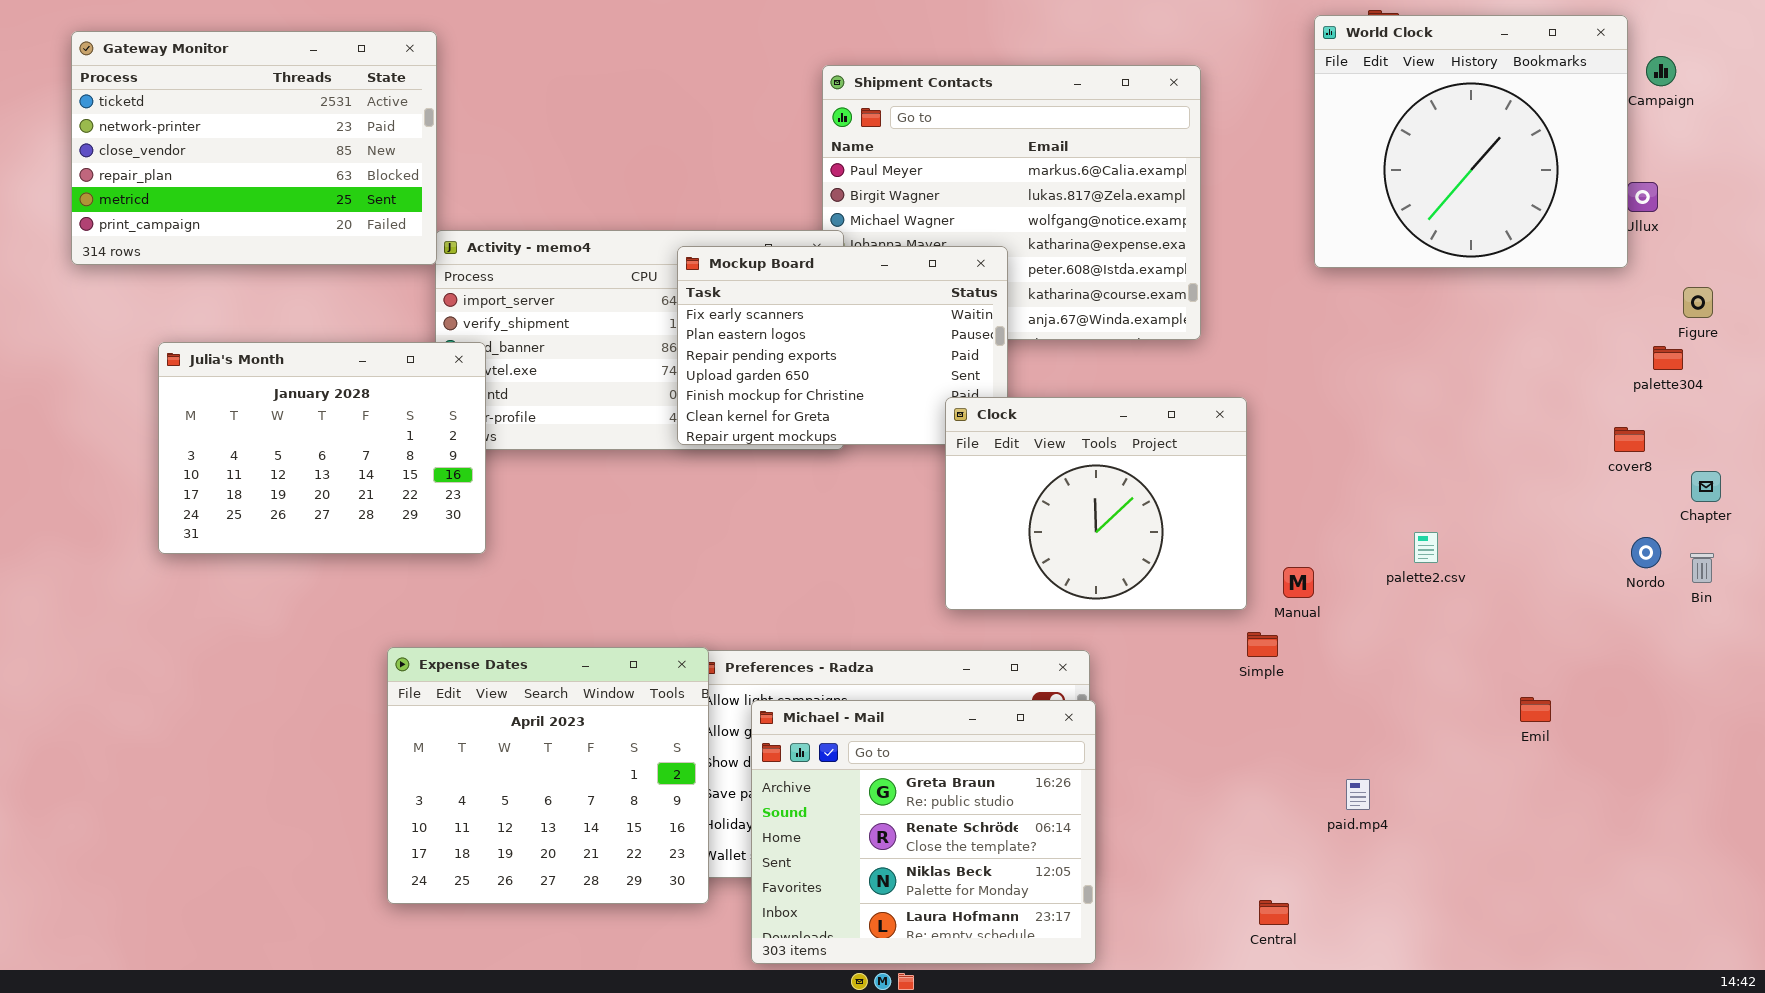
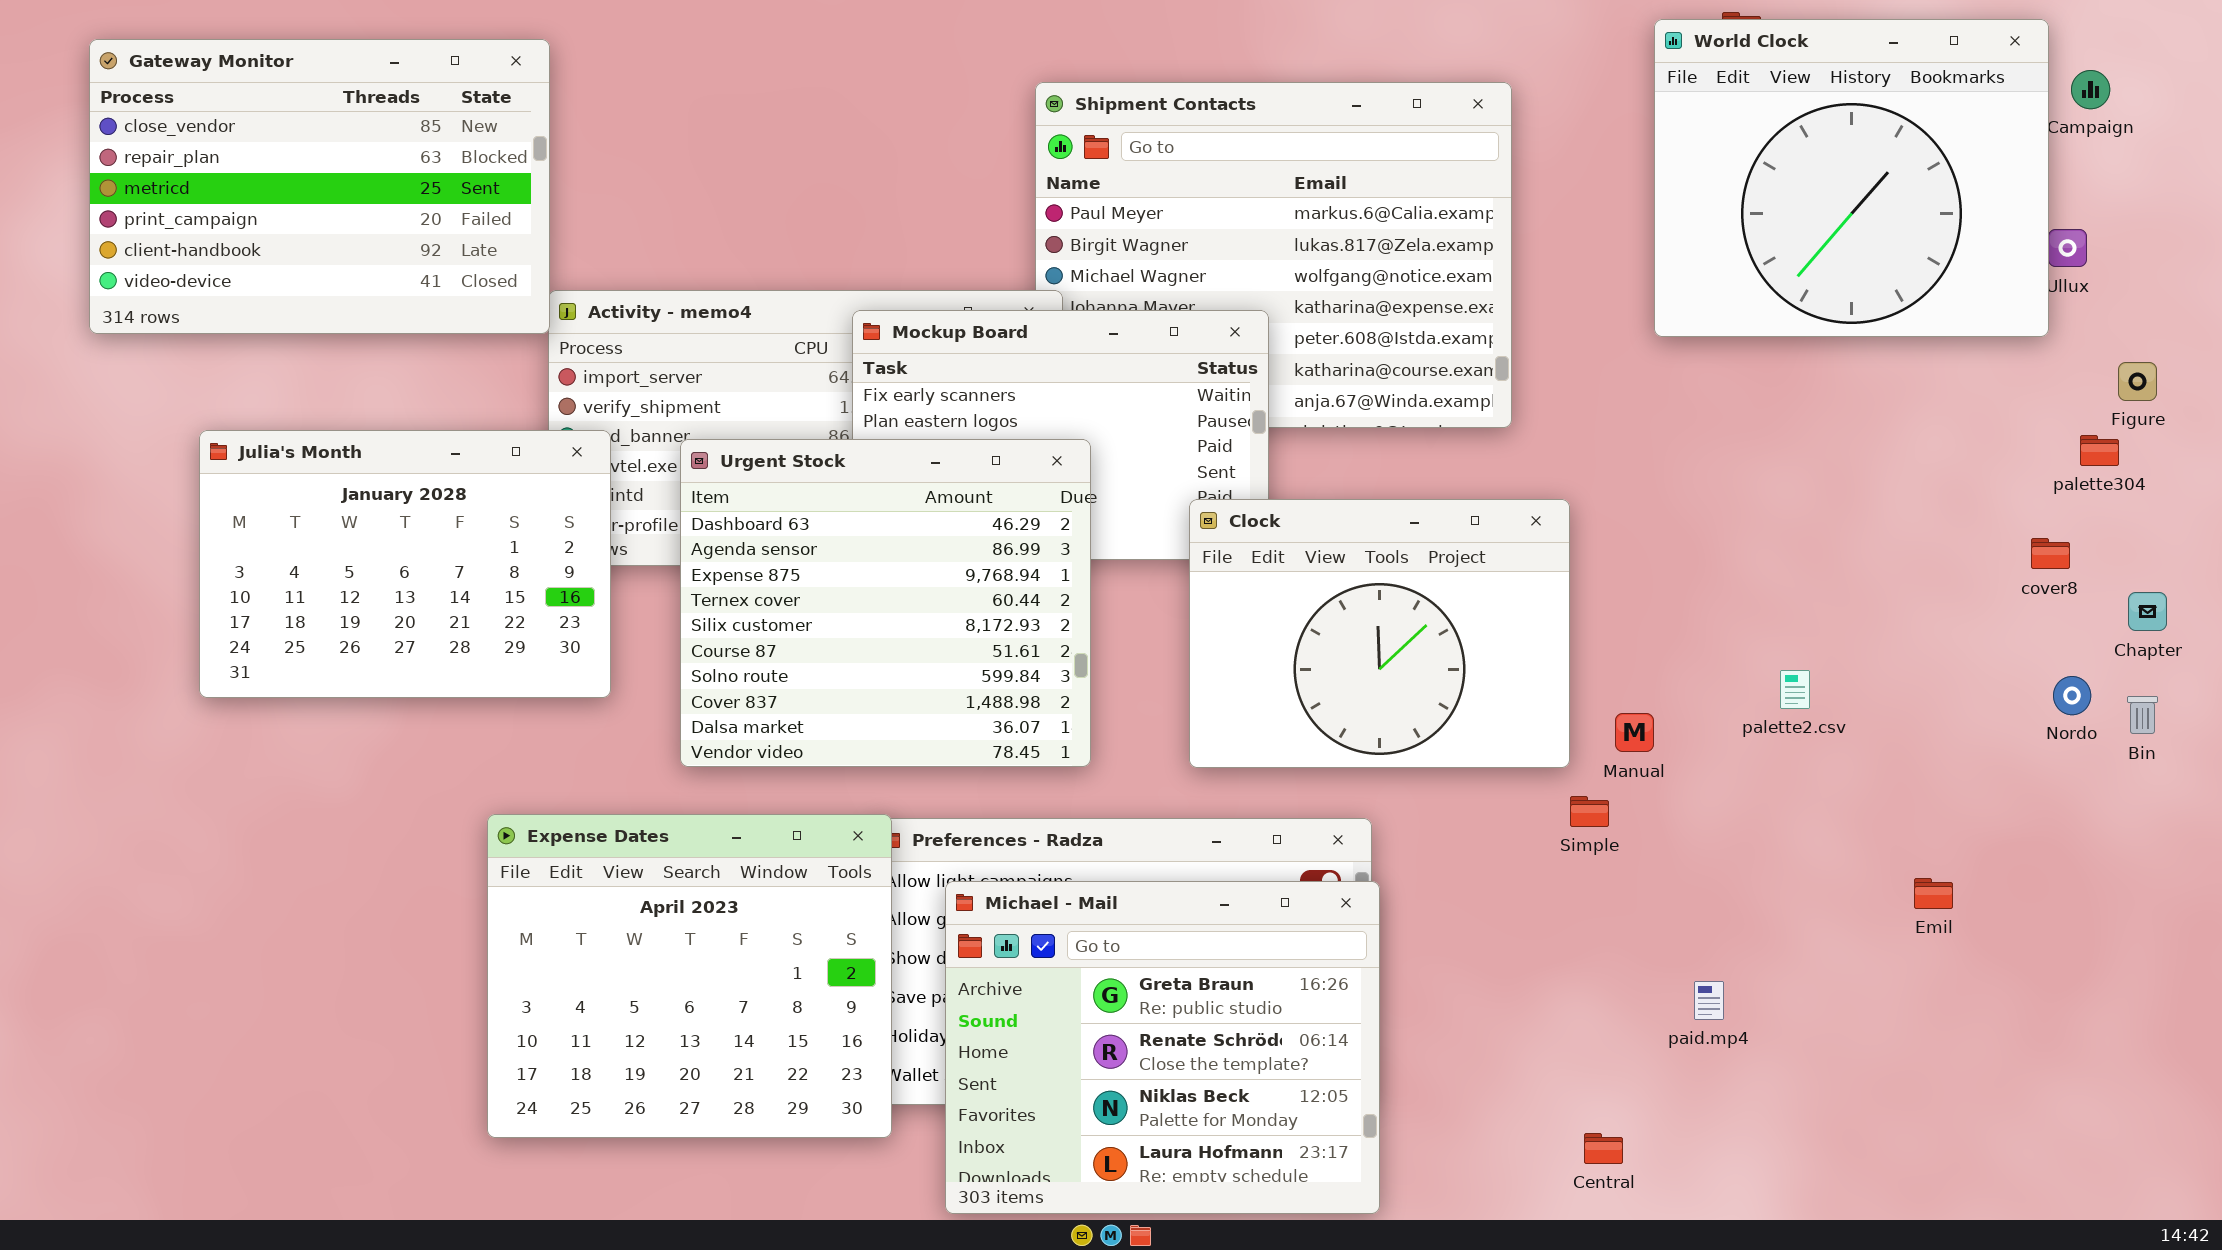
Gateway Monitor: [71,31,437,265] -> [89,39,550,334], scrolled down 2 rows
Urgent Stock: none -> [680,439,1091,767], opened

